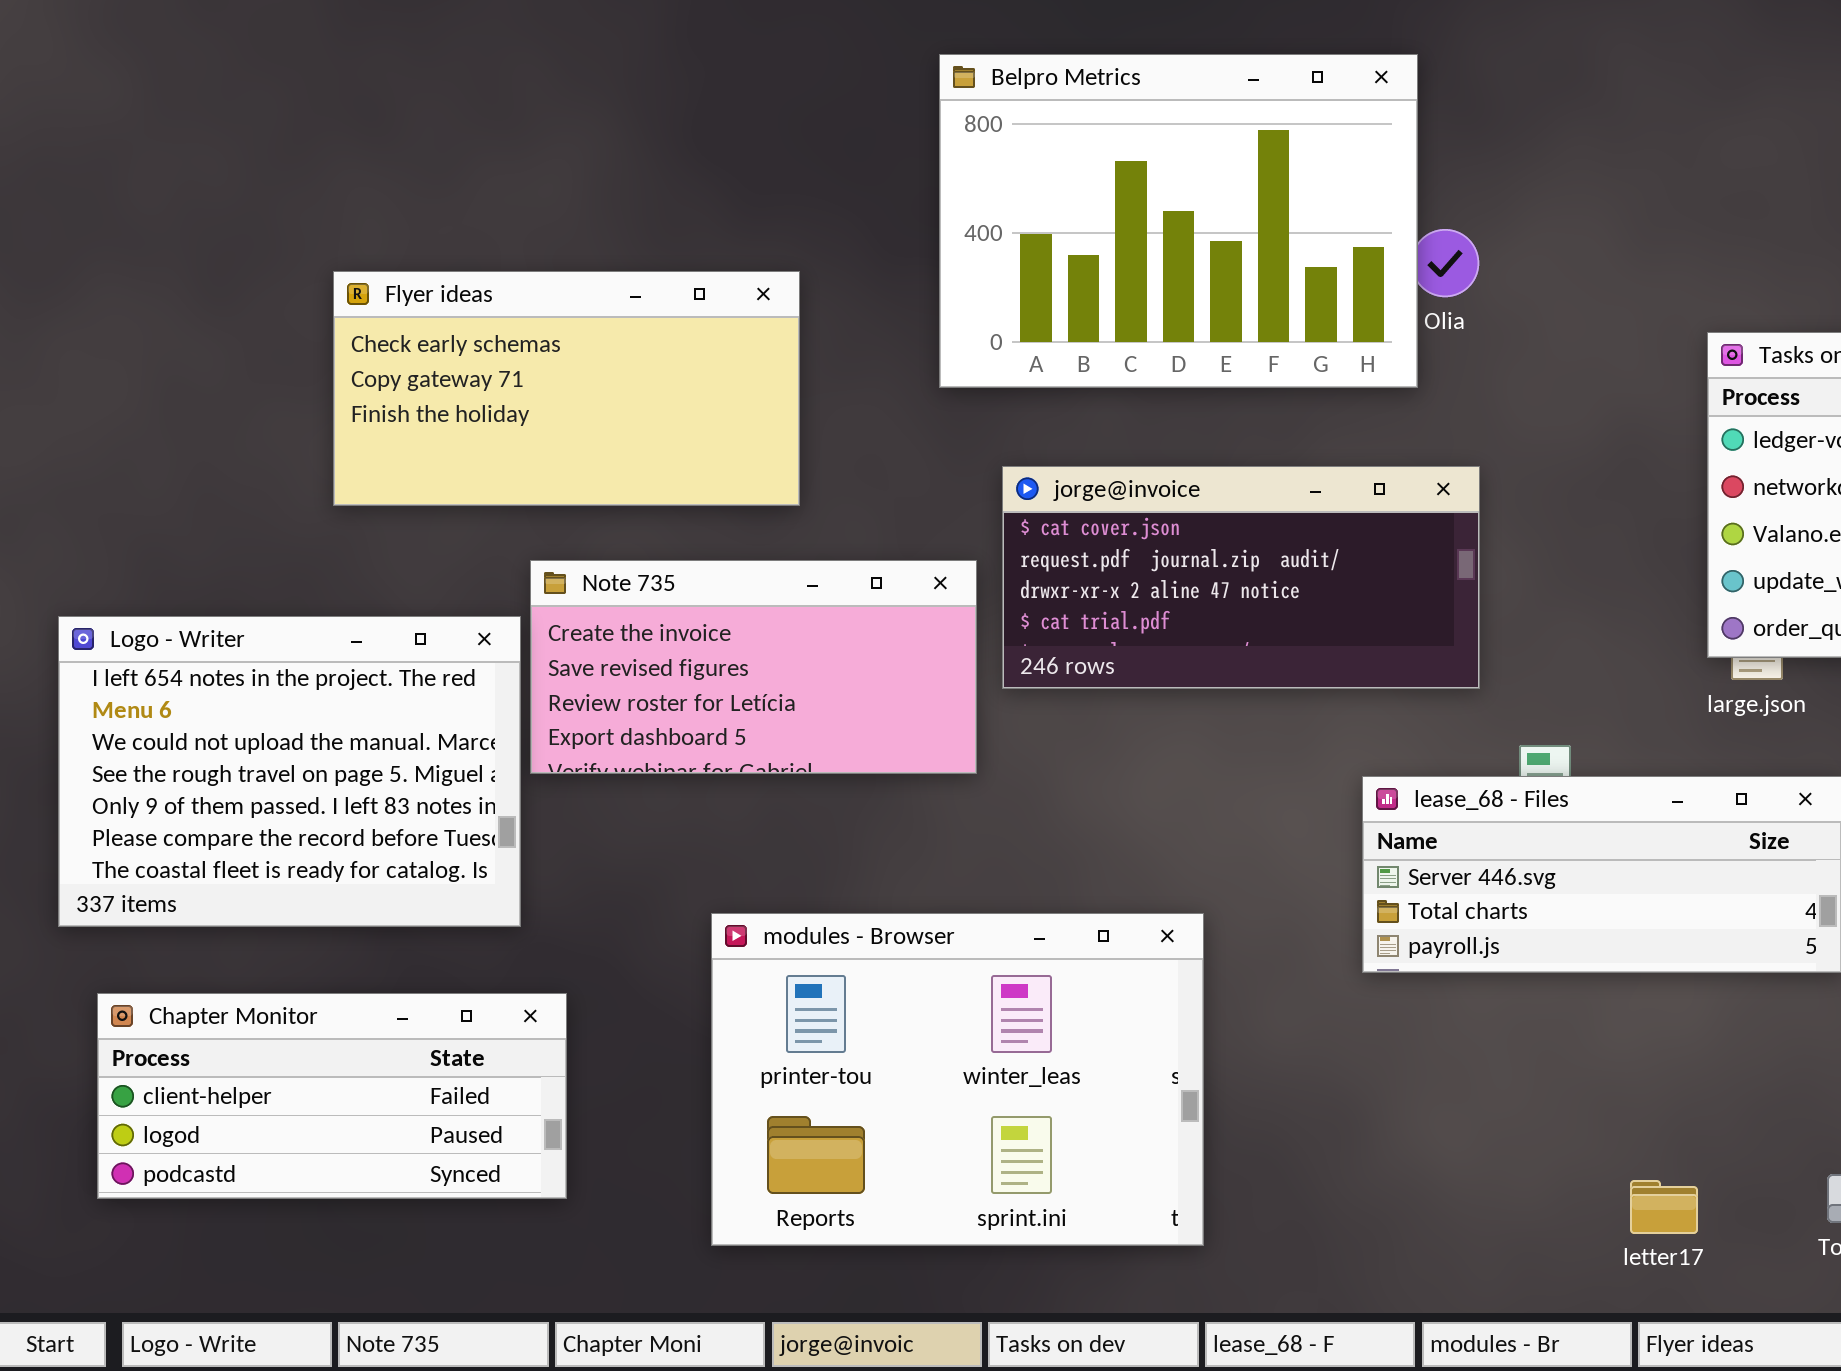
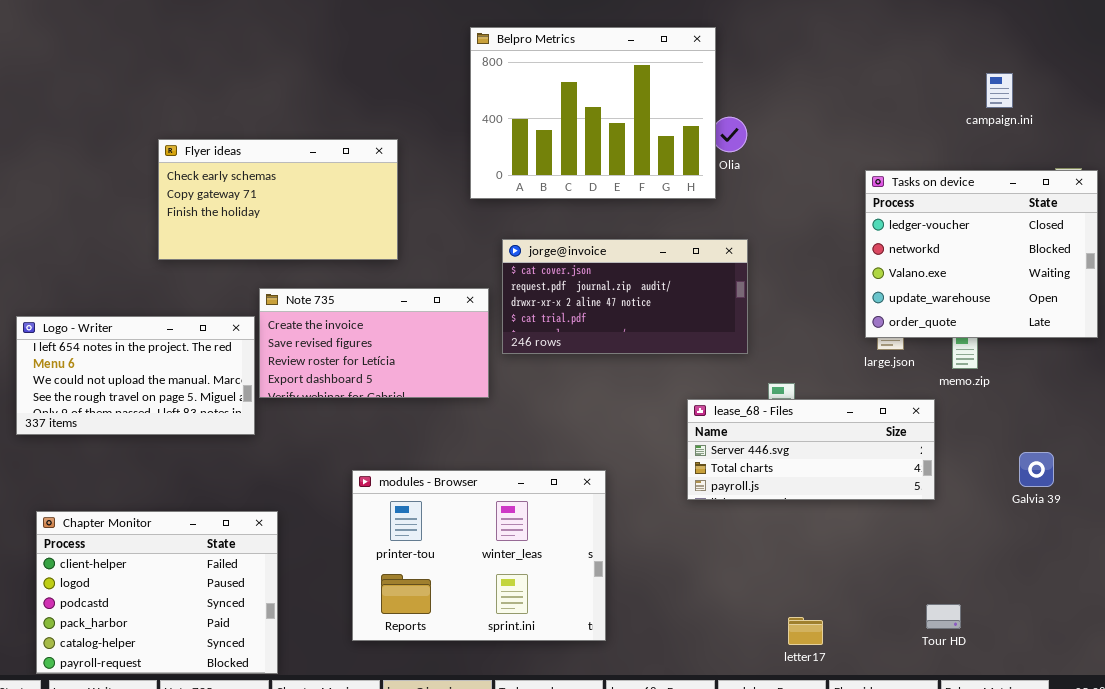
Logo - Writer: [58,616,521,927] -> [16,316,255,435], resized
Chapter Monitor: [97,993,567,1199] -> [36,511,278,674], resized
letter17: [1630,1180,1698,1234] -> [788,617,823,645], moved

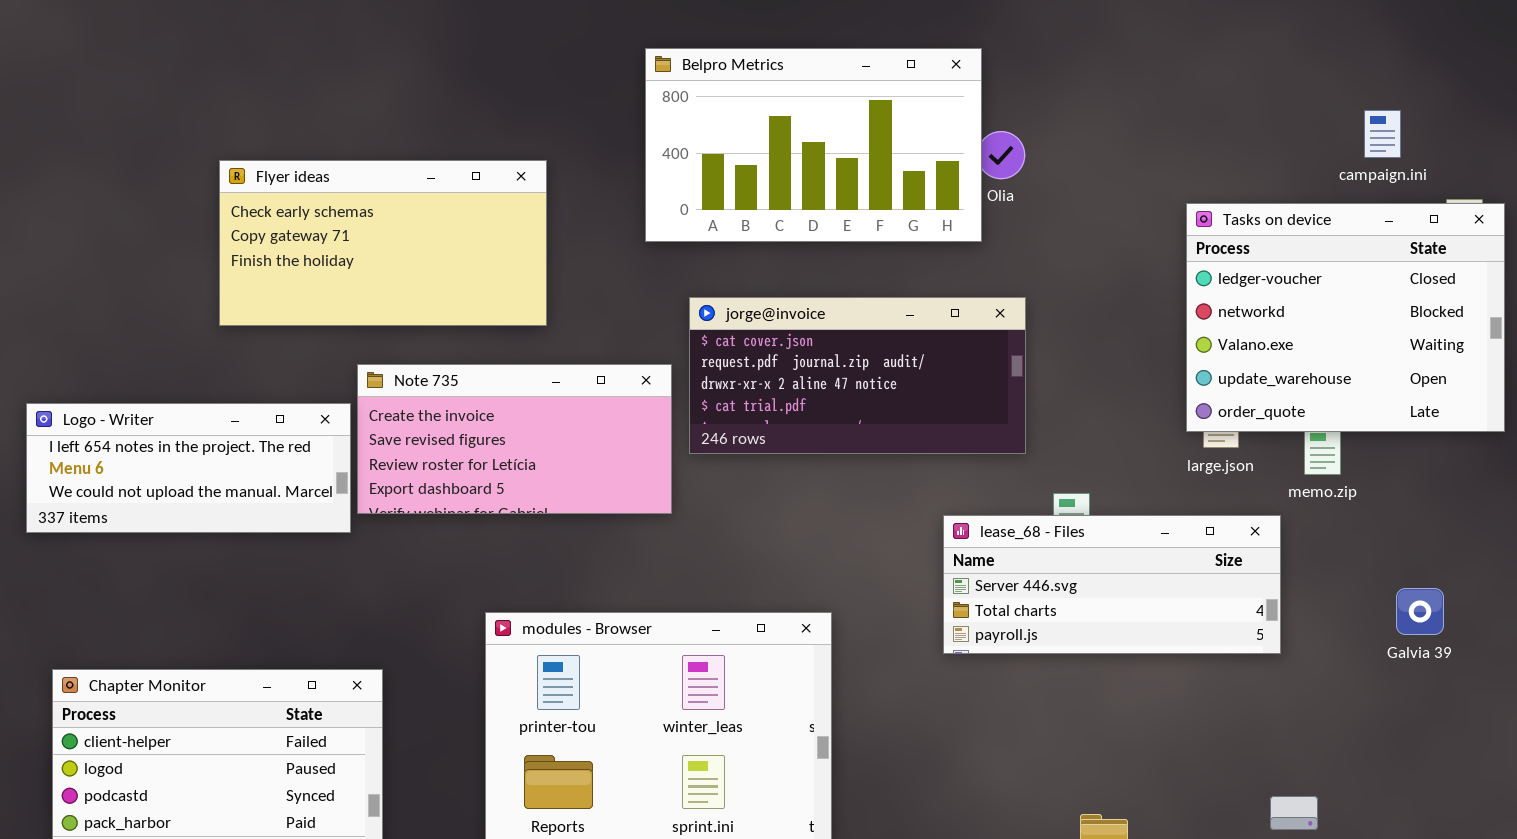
Belpro Metrics: [470,27,716,199] -> [645,48,982,242], resized
campaign.ini: [986,73,1013,108] -> [1364,110,1401,158], moved
Logo - Writer: [16,316,255,435] -> [26,403,351,533], resized

